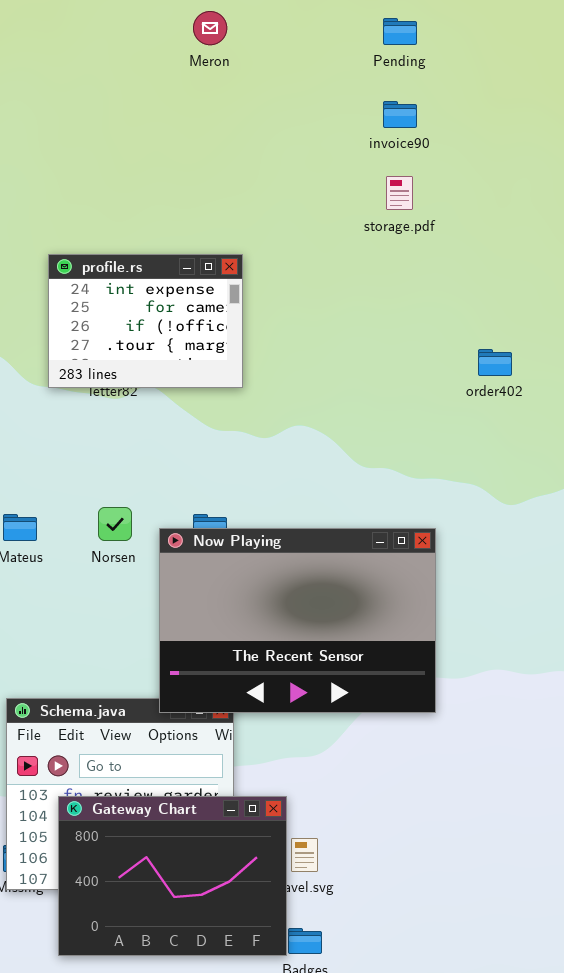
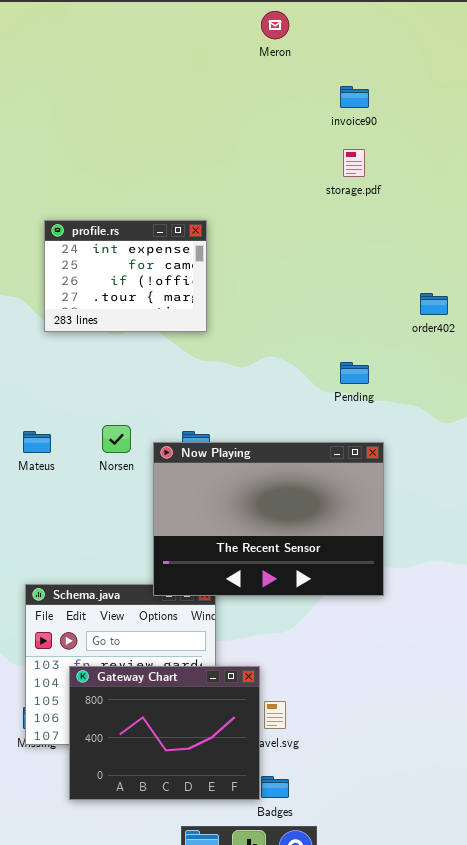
Meron: [193,11,227,45] -> [261,11,289,39], moved
Pending: [383,18,417,45] -> [340,362,369,384], moved
profile.rs: [48,254,243,388] -> [44,220,207,332], moved

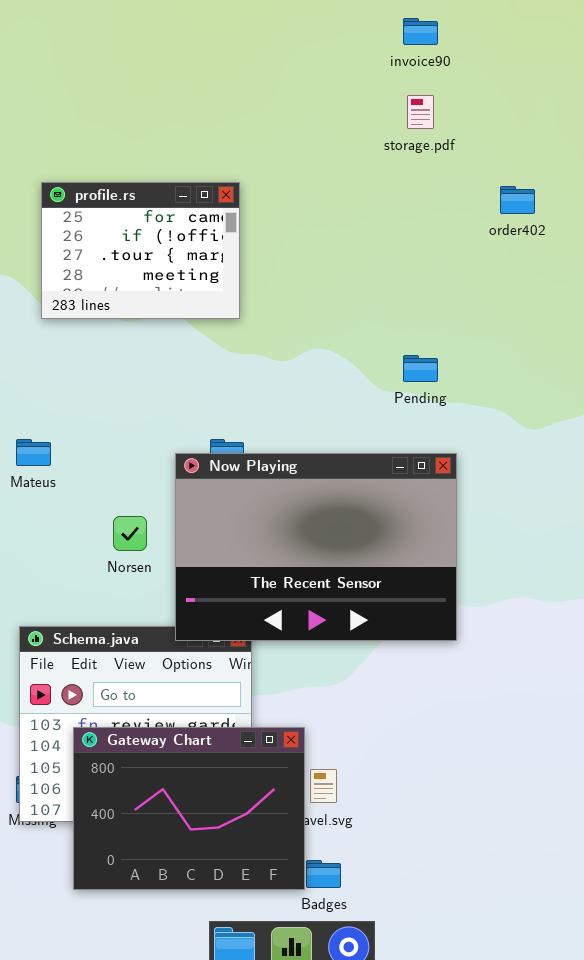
profile.rs: [44,220,207,332] -> [41,182,240,319], scrolled down 1 row
order402: [420,293,448,315] -> [500,186,535,214], moved
Norsen: [102,425,131,453] -> [113,516,147,551], moved

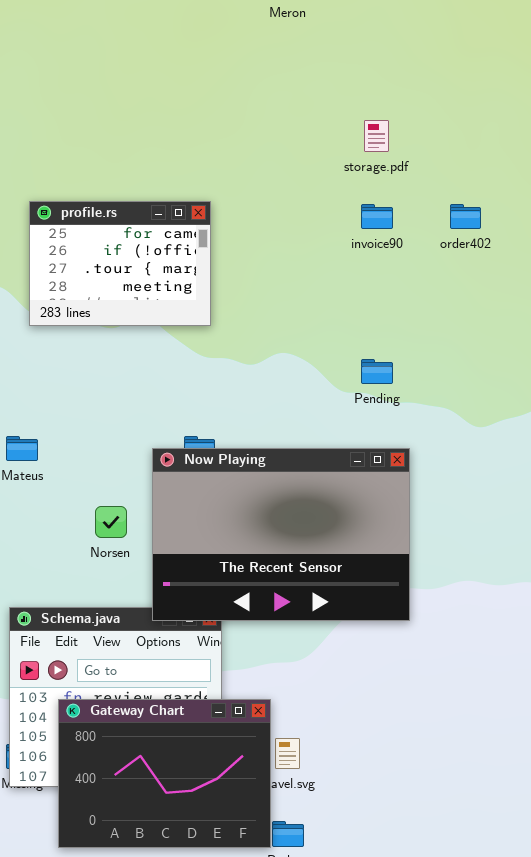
invoice90: [403,18,438,45] -> [361,204,393,229], moved

